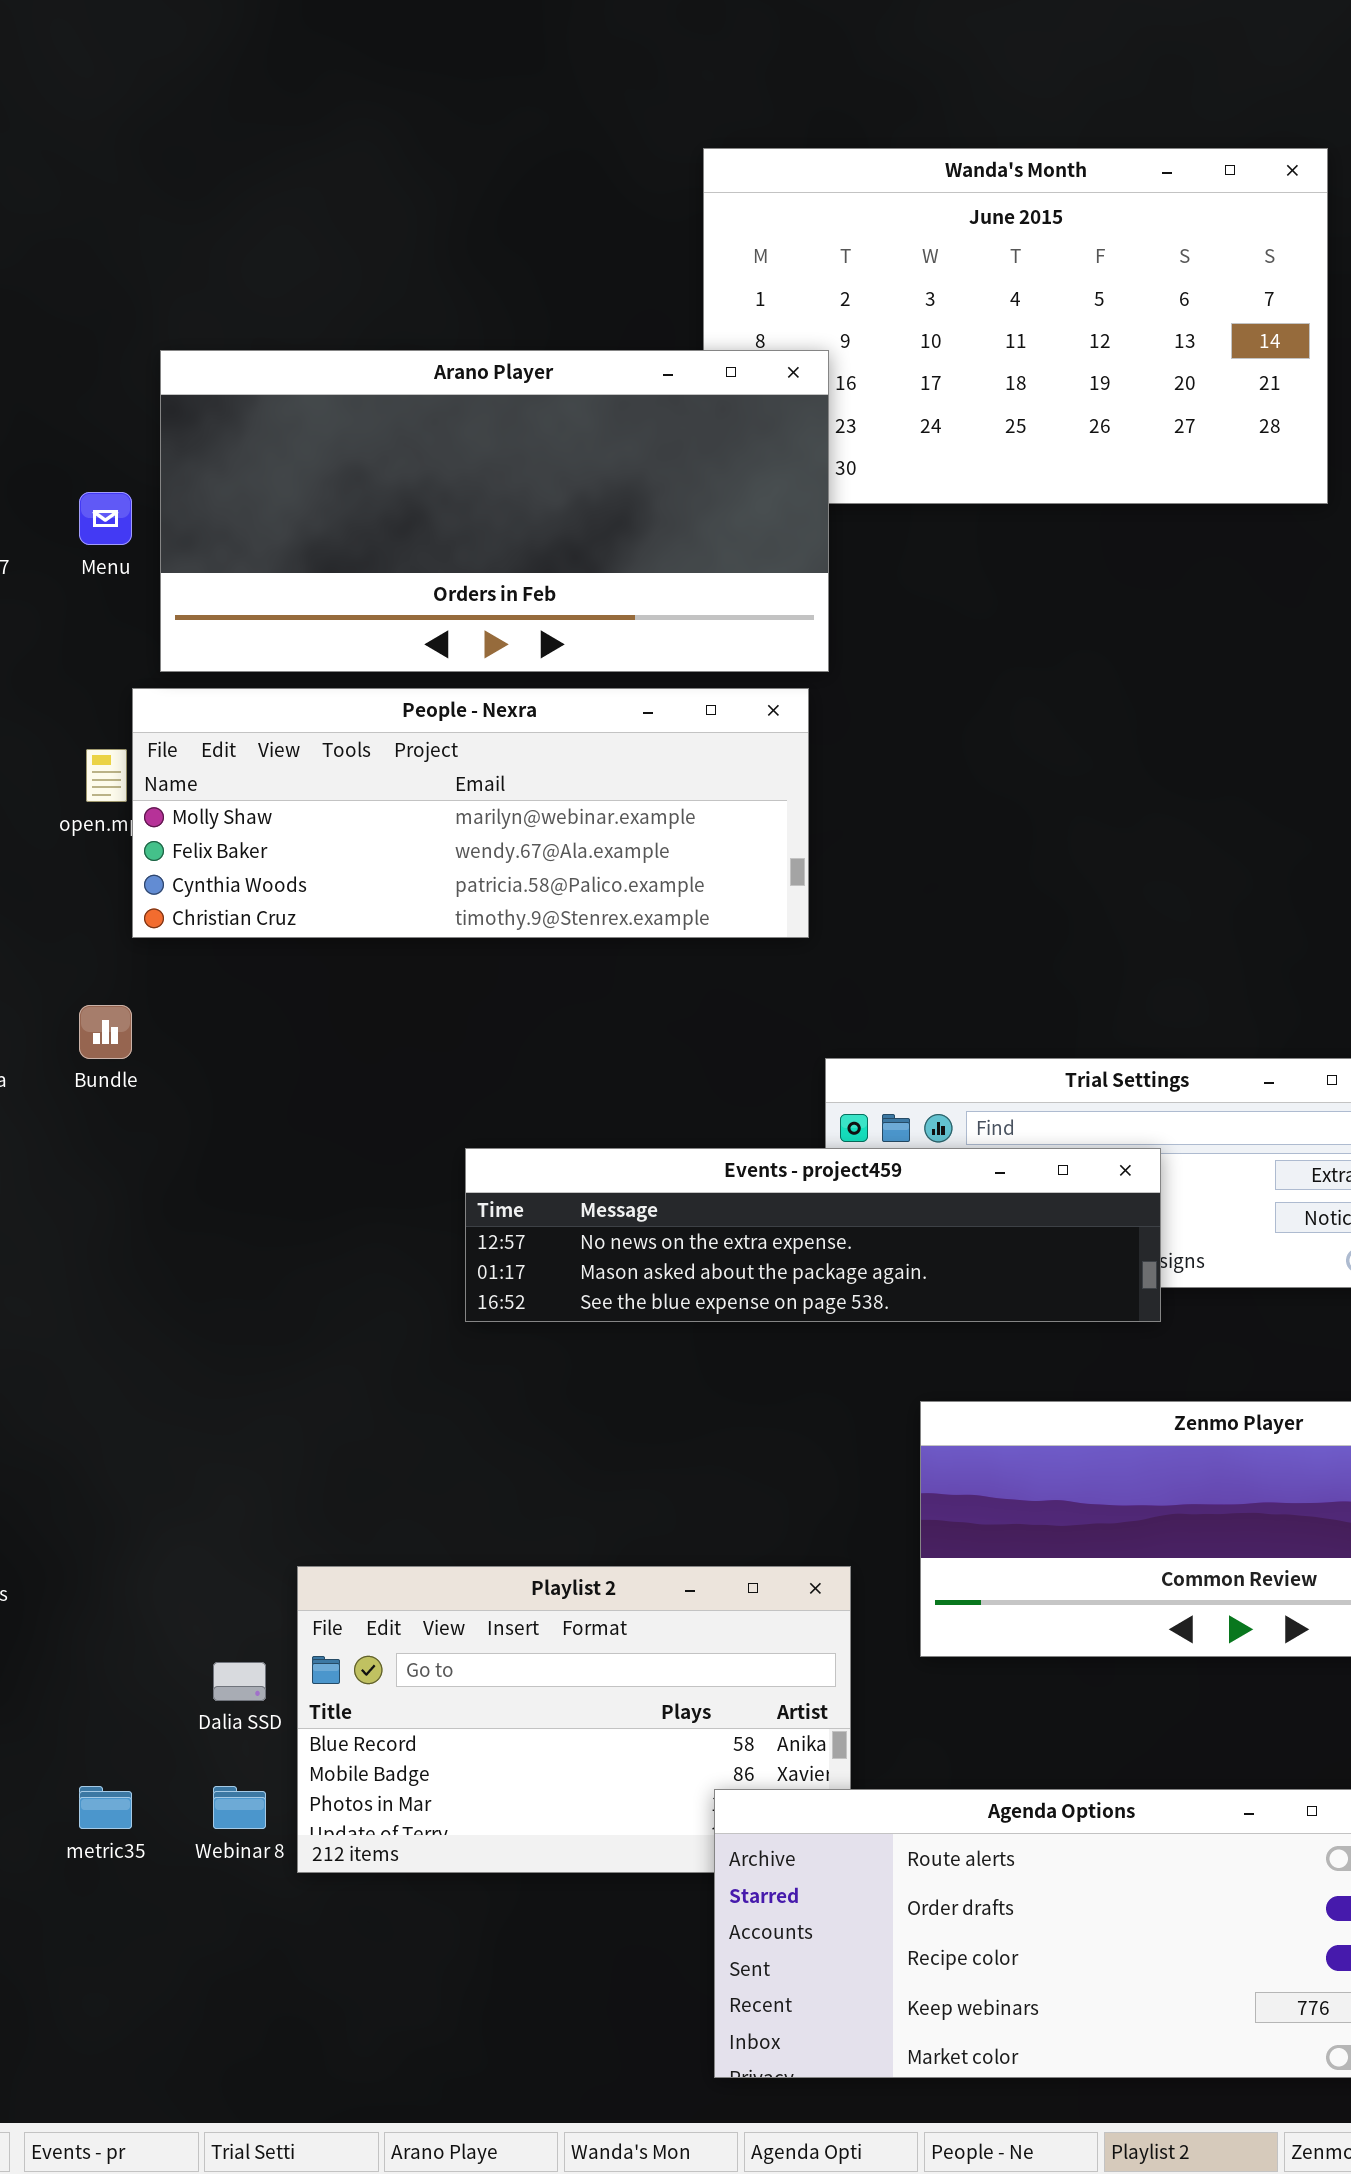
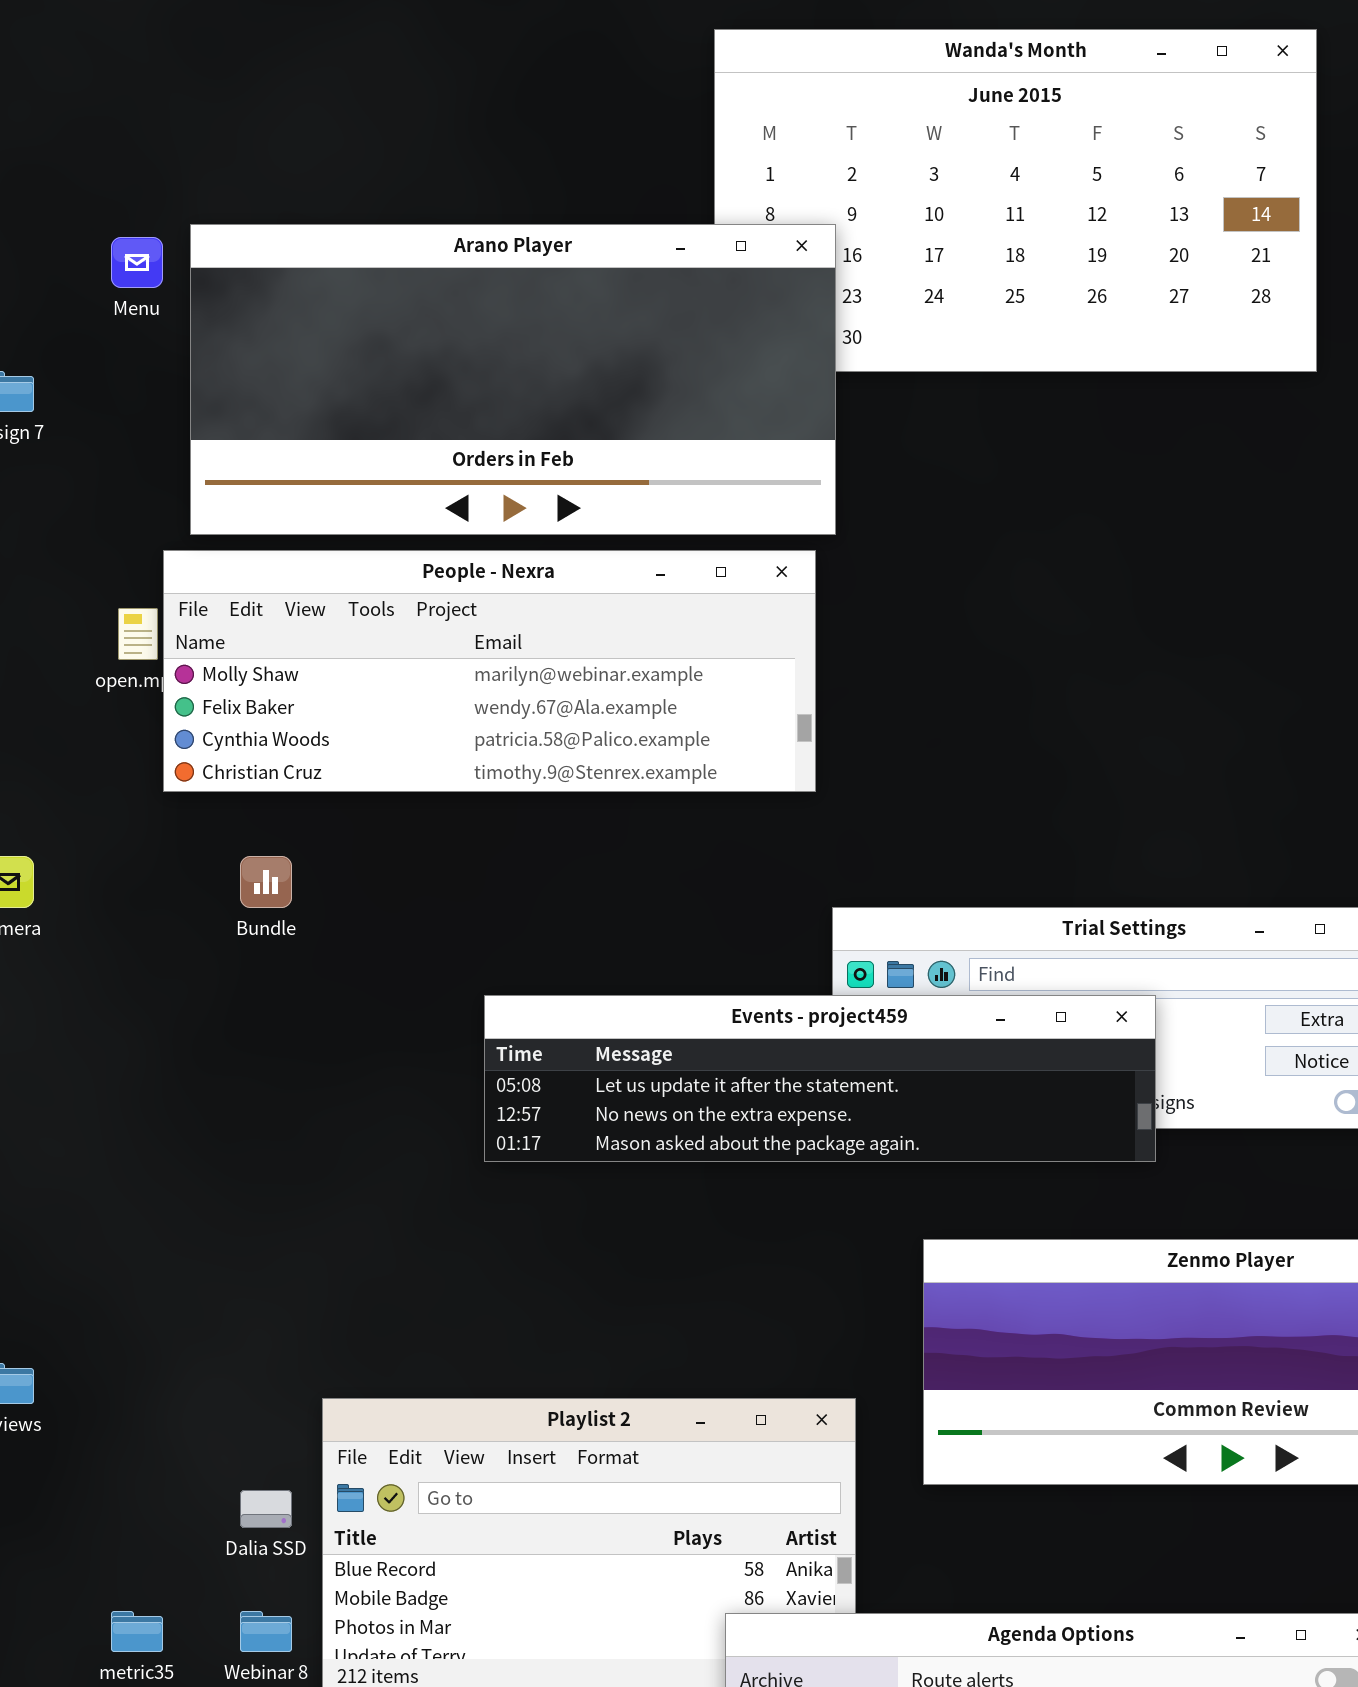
Menu: [79,492,132,545] -> [111,237,163,288], moved
Bundle: [79,1005,132,1059] -> [240,856,292,908], moved
Events - project459: [465,1148,1161,1322] -> [484,995,1156,1162], scrolled up 1 row

